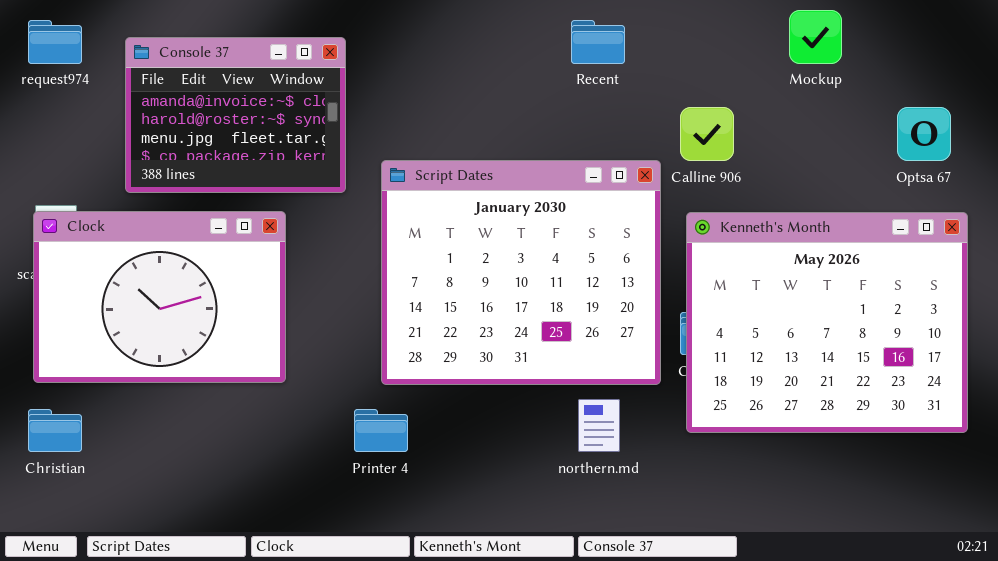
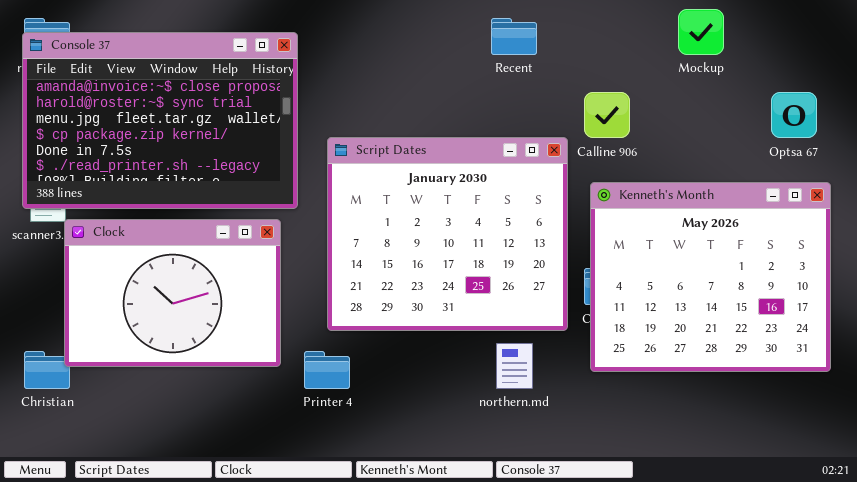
Console 37: [125,37,346,193] -> [22,32,298,209], resized
Clock: [33,211,286,383] -> [64,219,281,367], moved

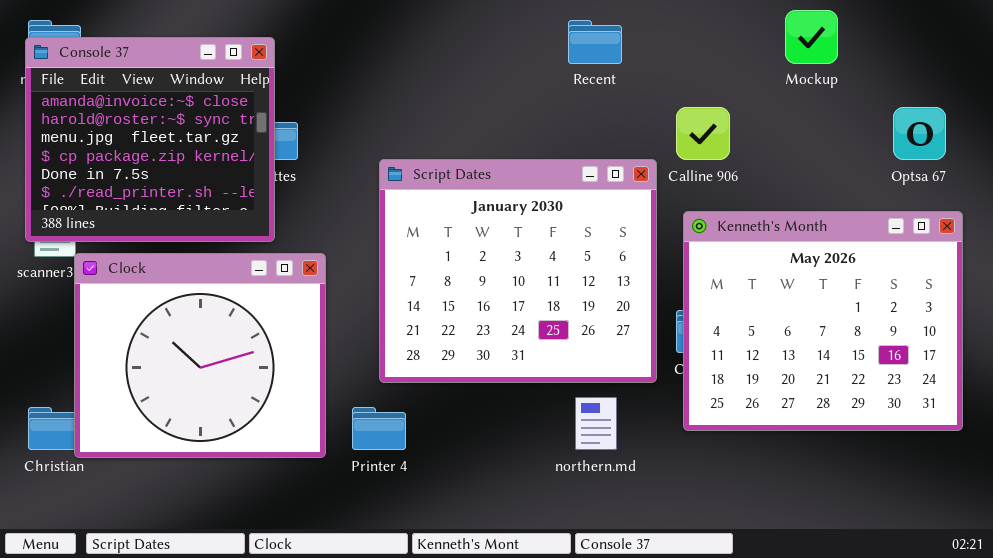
Console 37: [22,32,298,209] -> [25,37,275,242], resized
Clock: [64,219,281,367] -> [74,253,326,458], resized

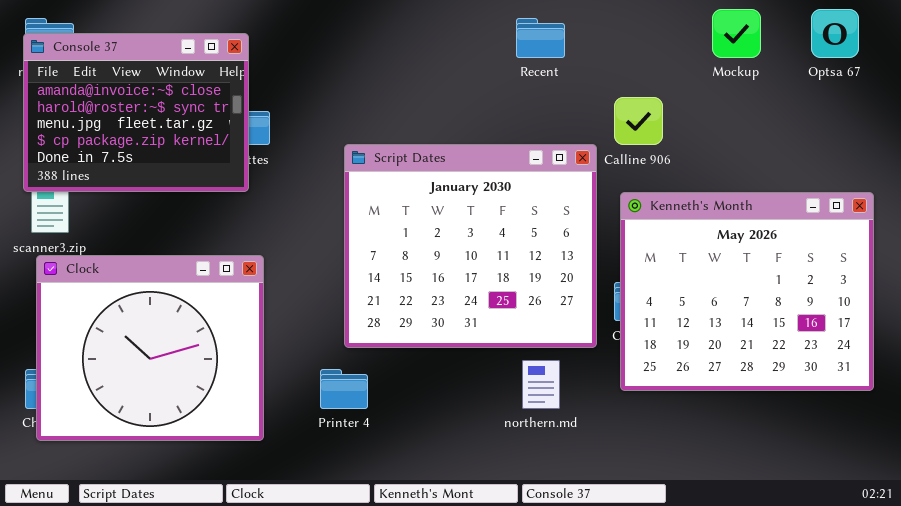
Console 37: [25,37,275,242] -> [23,33,249,192], resized
Optsa 67: [893,107,946,160] -> [811,9,859,58], moved
Clock: [74,253,326,458] -> [36,255,264,441], moved

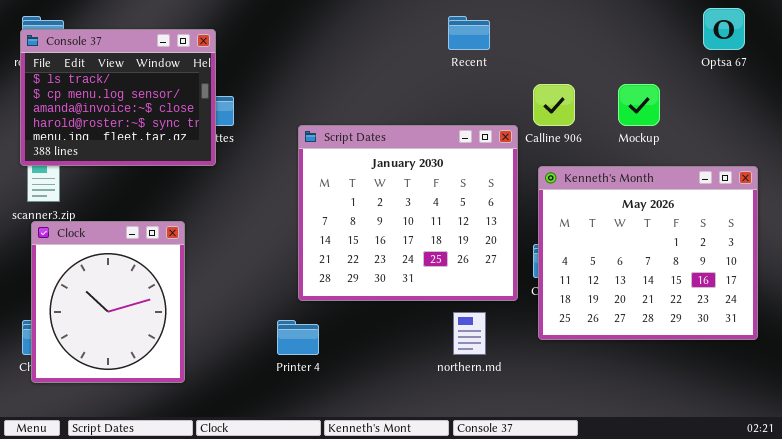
Mockup: [712,9,761,58] -> [618,84,660,126], moved
Console 37: [23,33,249,192] -> [20,29,216,166], scrolled up 2 rows
Clock: [36,255,264,441] -> [31,221,185,383], resized

